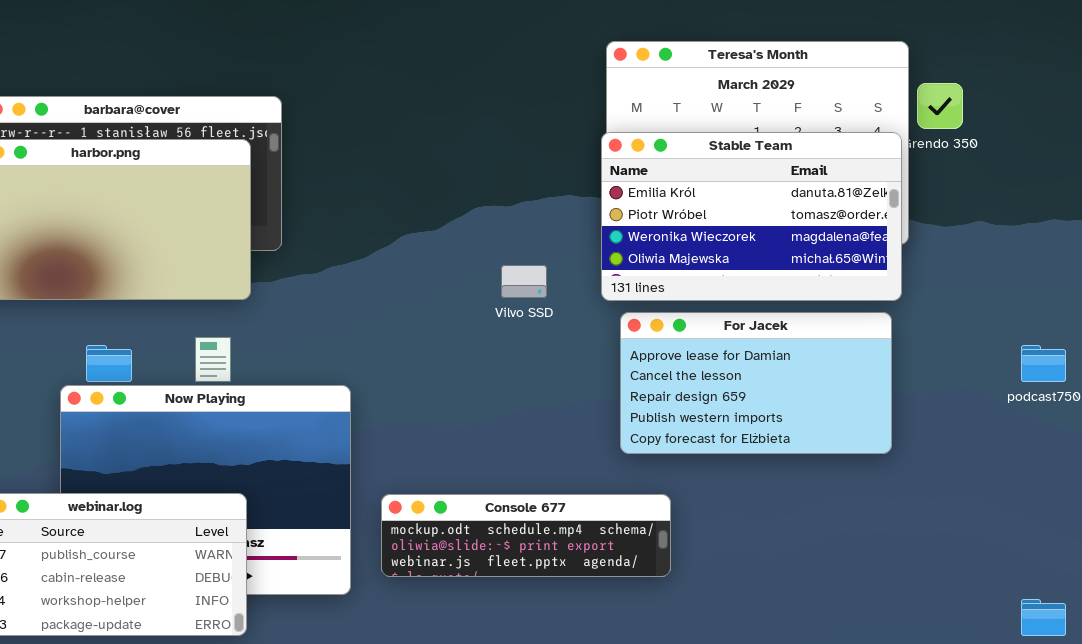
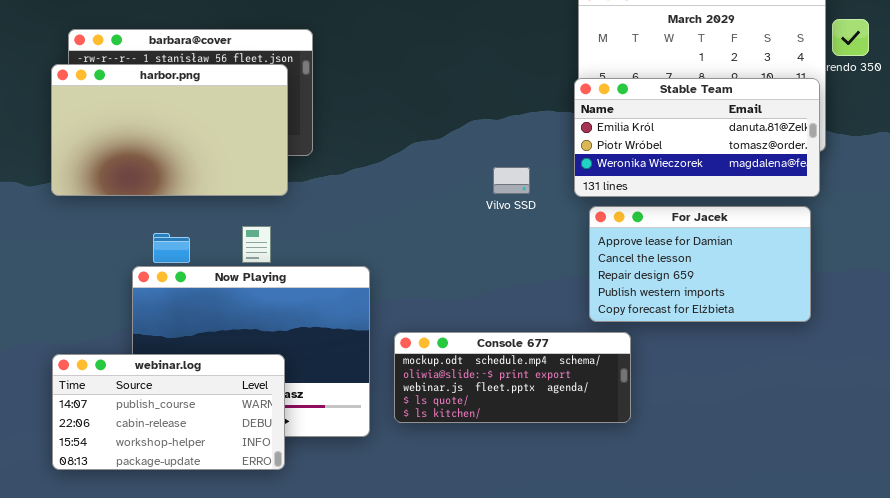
Stable Team: [601,132,902,301] -> [574,78,820,197], resized
Console 677: [381,494,671,577] -> [394,332,631,423], resized

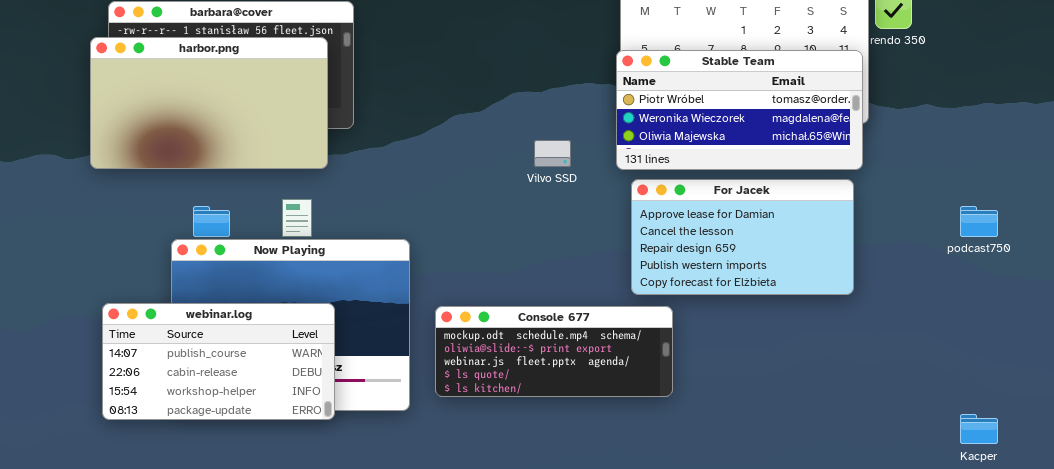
Stable Team: [574,78,820,197] -> [616,50,863,170], scrolled down 1 row
webinar.log: [52,354,285,470] -> [102,303,335,420], moved

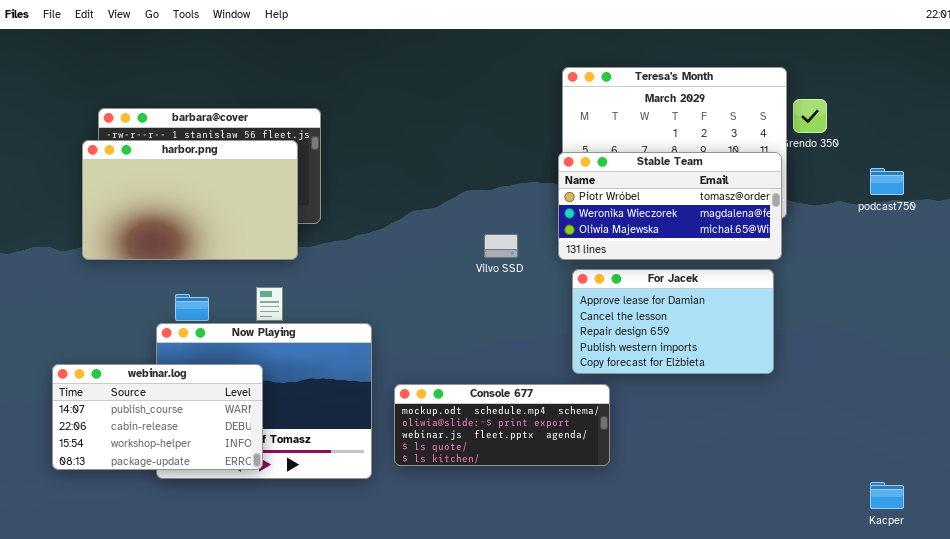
podcast750: [960,206,998,237] -> [870,168,904,195], moved
webinar.log: [102,303,335,420] -> [52,364,263,470], moved

